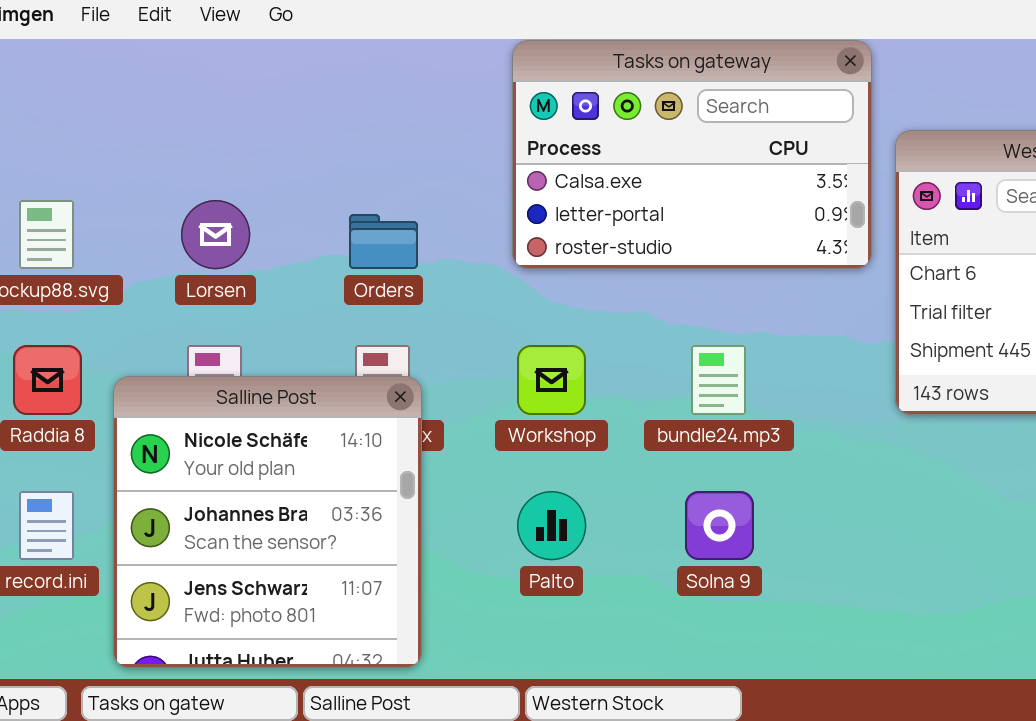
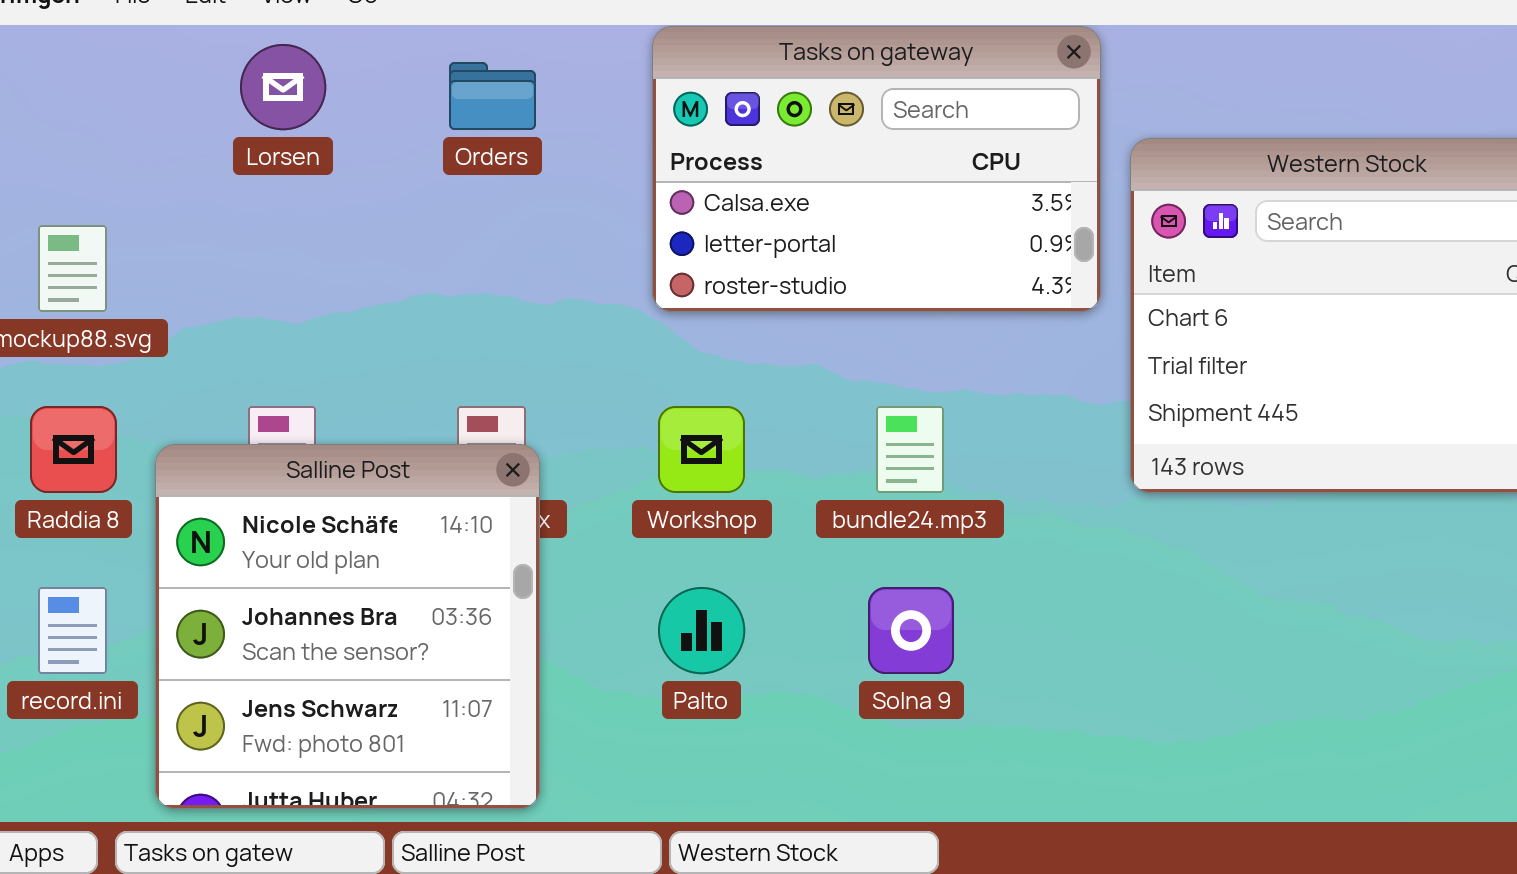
Lorsen: [181,200,250,269] -> [240,44,326,130], moved
Orders: [349,214,418,269] -> [449,62,536,130], moved

